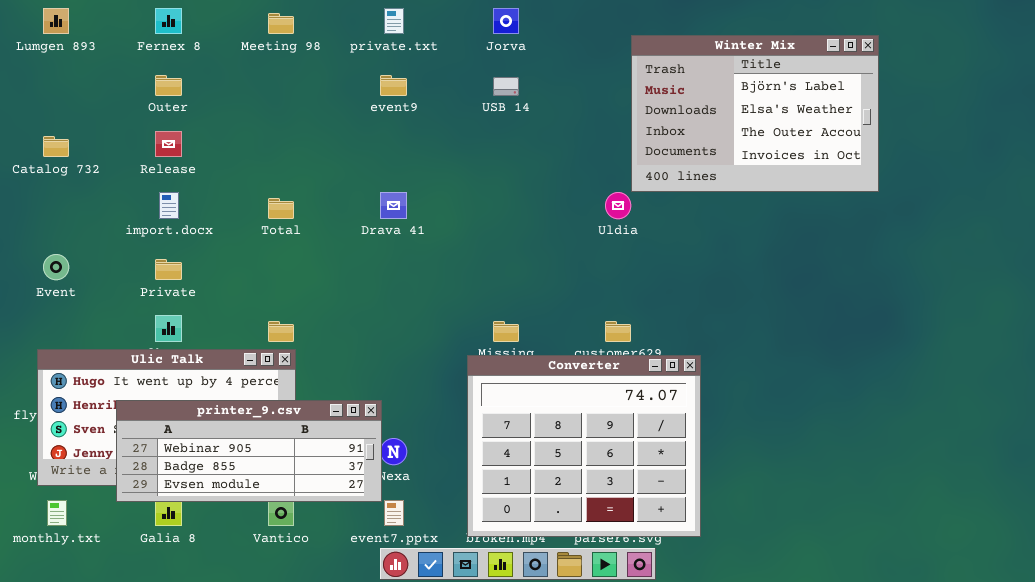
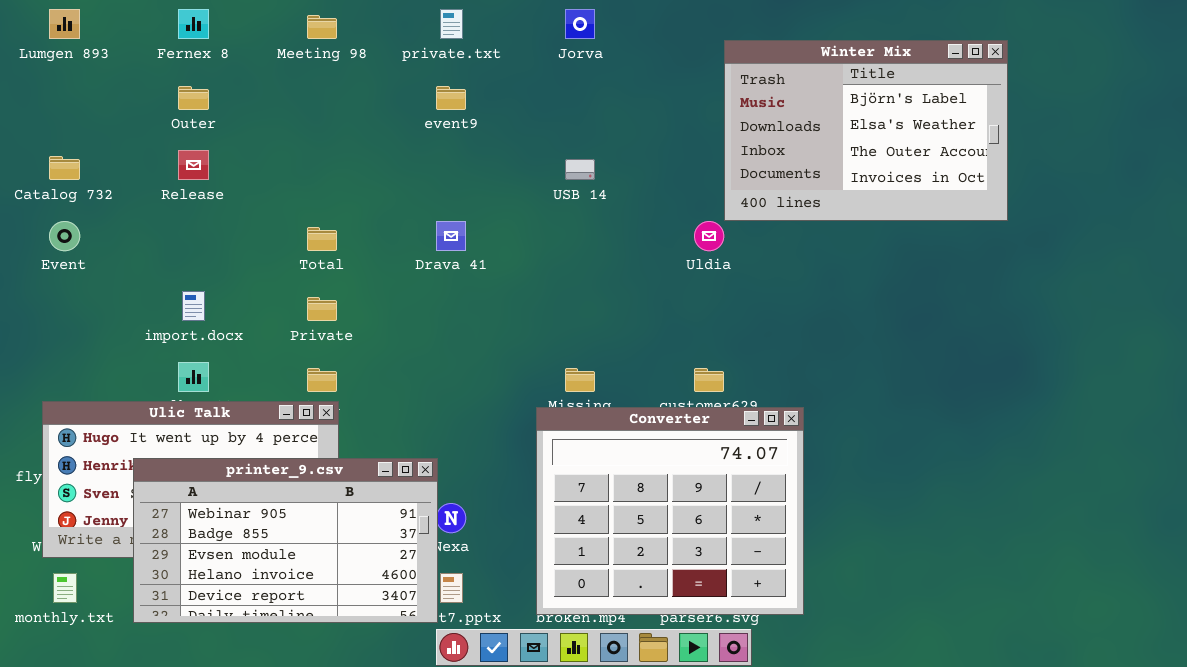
USB 14: [493,77,519,96] -> [565,159,595,180], moved
import.docx: [159,192,179,219] -> [182,291,205,321], moved
Event: [43,254,69,280] -> [49,221,80,251], moved
Private: [155,259,182,280] -> [307,297,337,321], moved
printer_9.csv: [116,400,382,502] -> [133,458,438,623], resized

